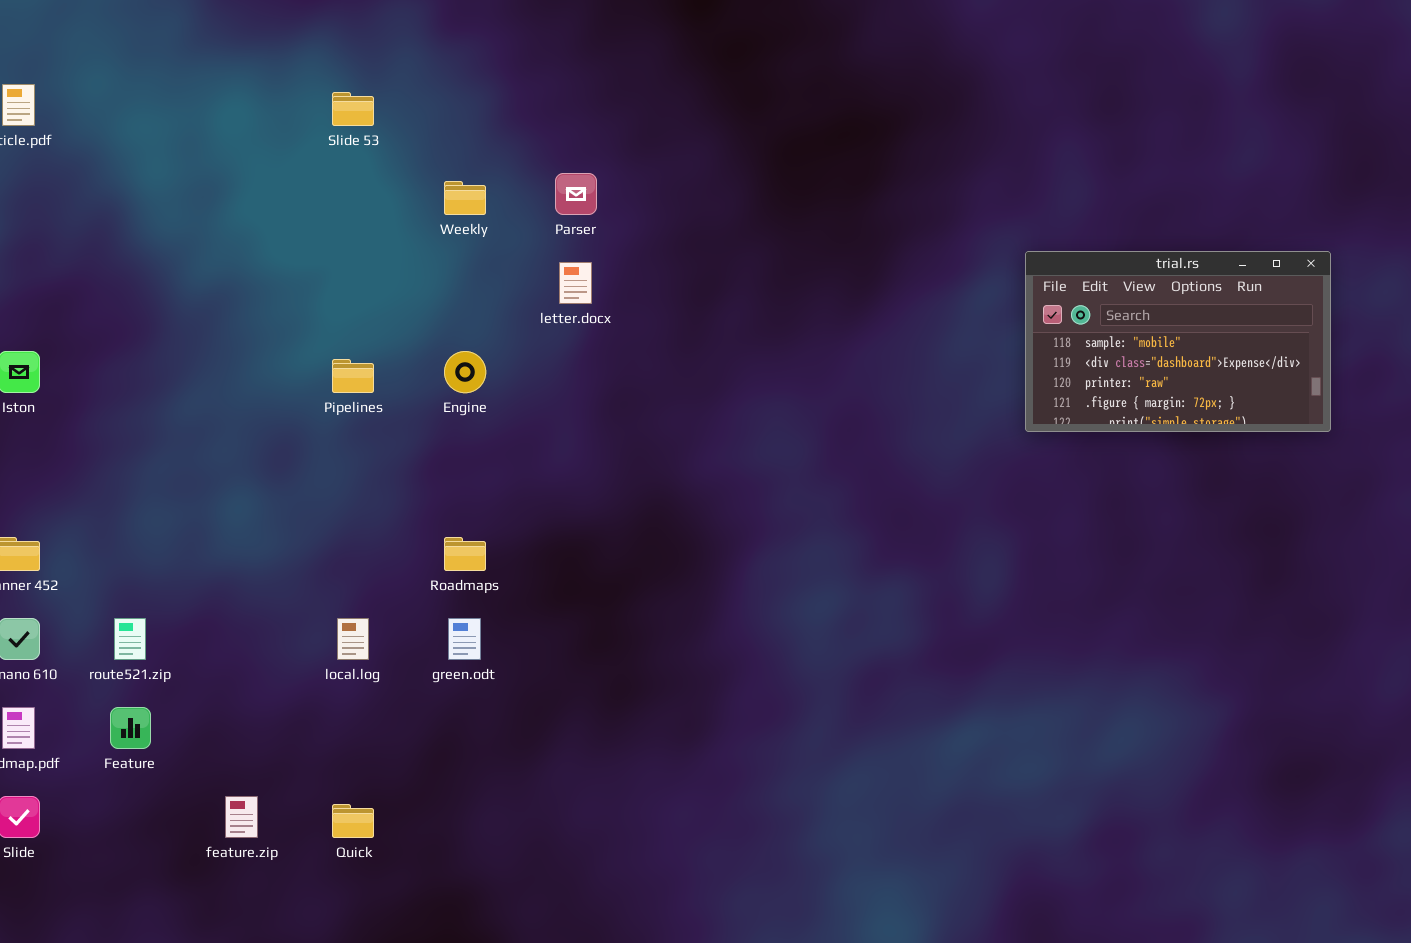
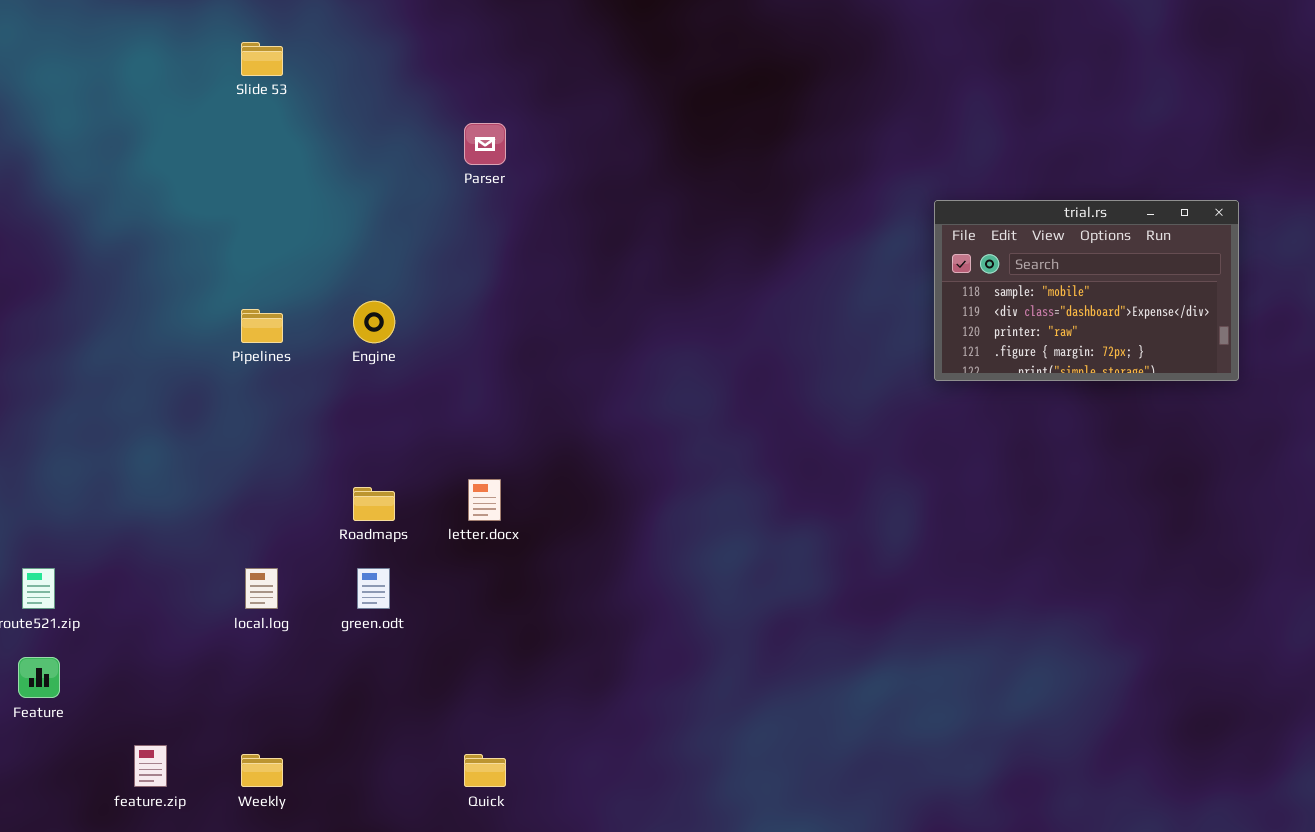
Weekly: [444,181,486,215] -> [241,754,283,787], moved
letter.docx: [559,262,592,304] -> [468,479,501,521], moved
Quick: [332,804,374,838] -> [464,754,506,787], moved

